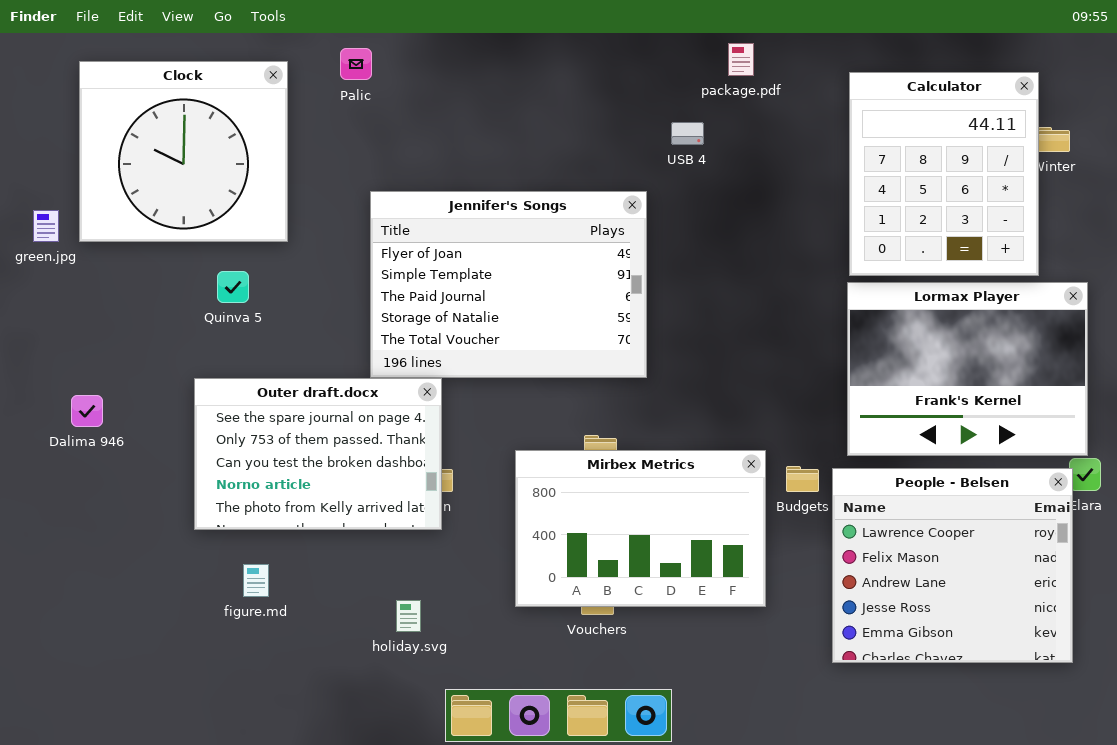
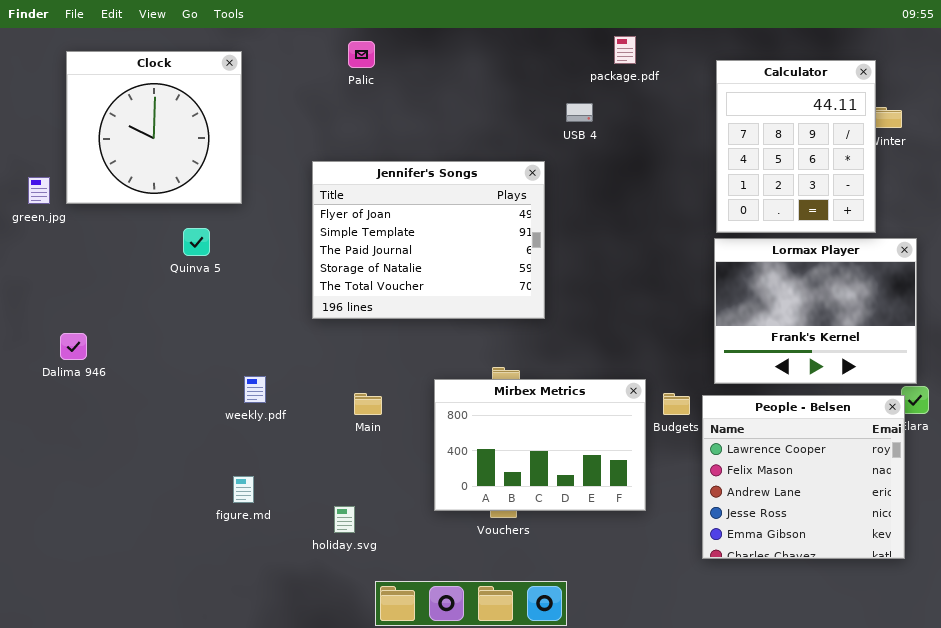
Palic: [340,48,372,80] -> [348,41,375,68], moved
Outer draft.docx: [194,378,442,530] -> none, closed
figure.md: [243,564,269,597] -> [233,476,254,503], moved

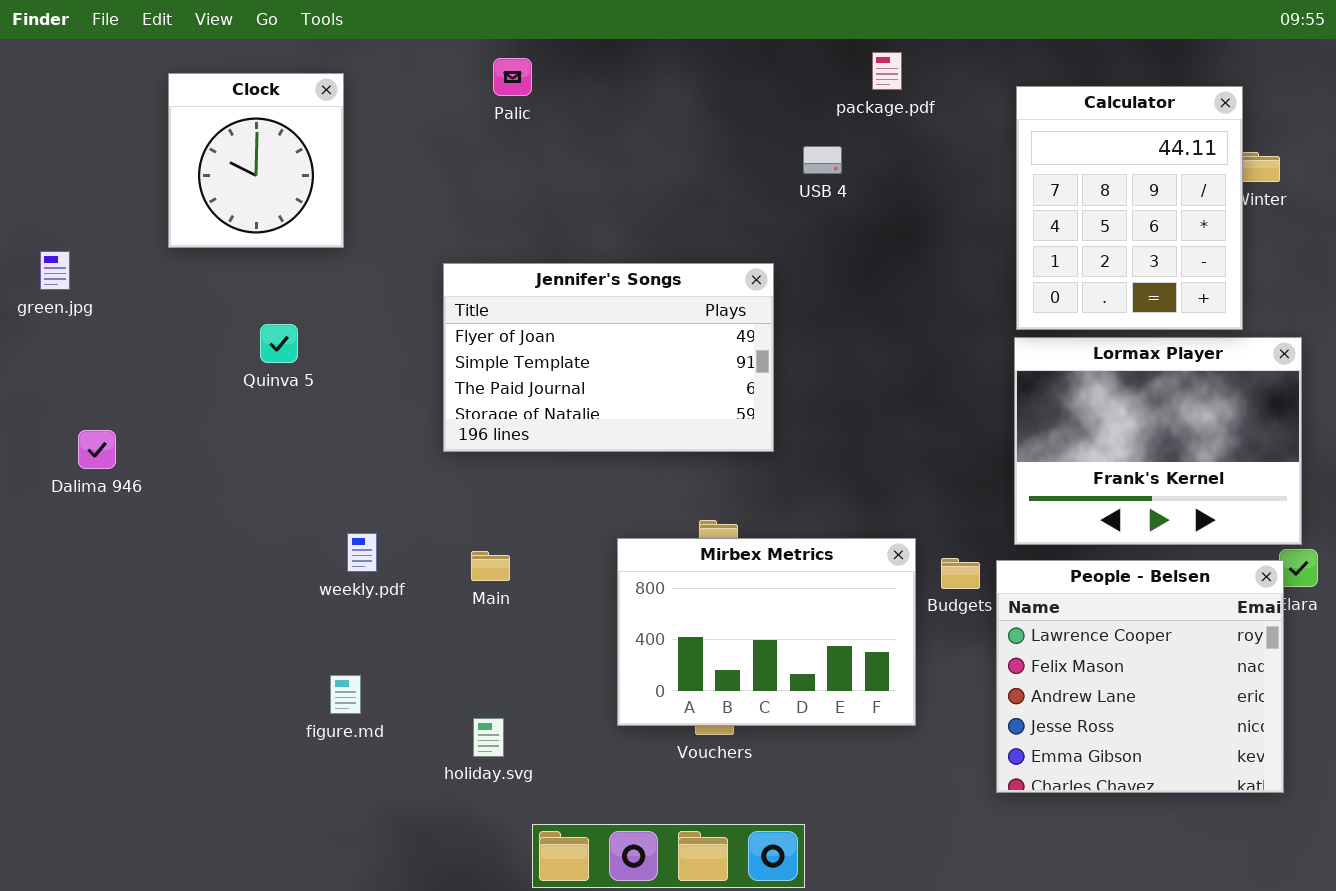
Clock: [66,51,242,204] -> [168,73,344,248], resized
Jennifer's Songs: [312,161,545,319] -> [443,263,774,452], resized
Dalima 946: [60,333,87,360] -> [78,430,116,469], moved
Main: [354,393,382,415] -> [471,551,510,581], moved

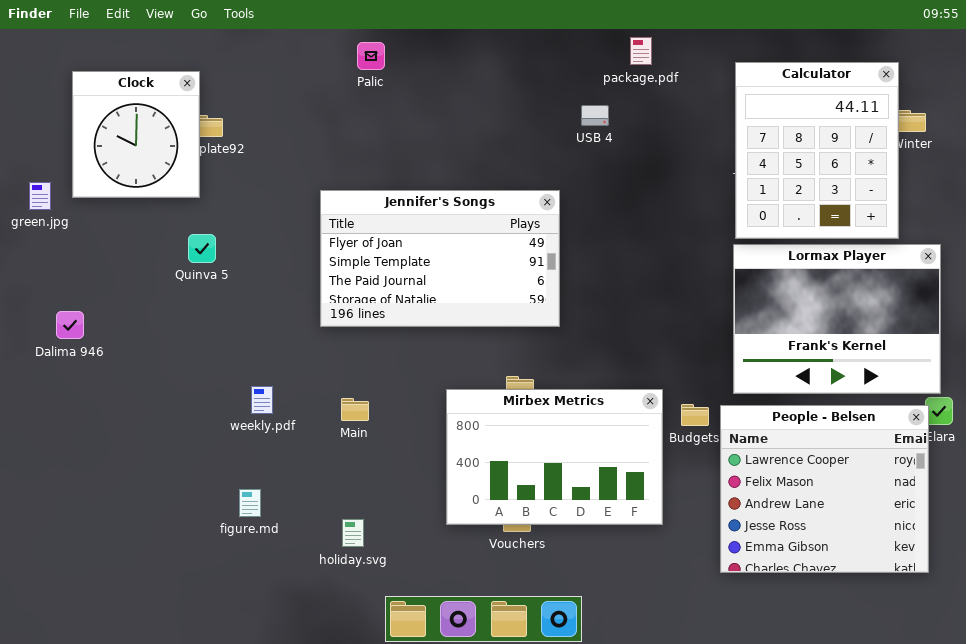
Clock: [168,73,344,248] -> [72,71,200,198], moved

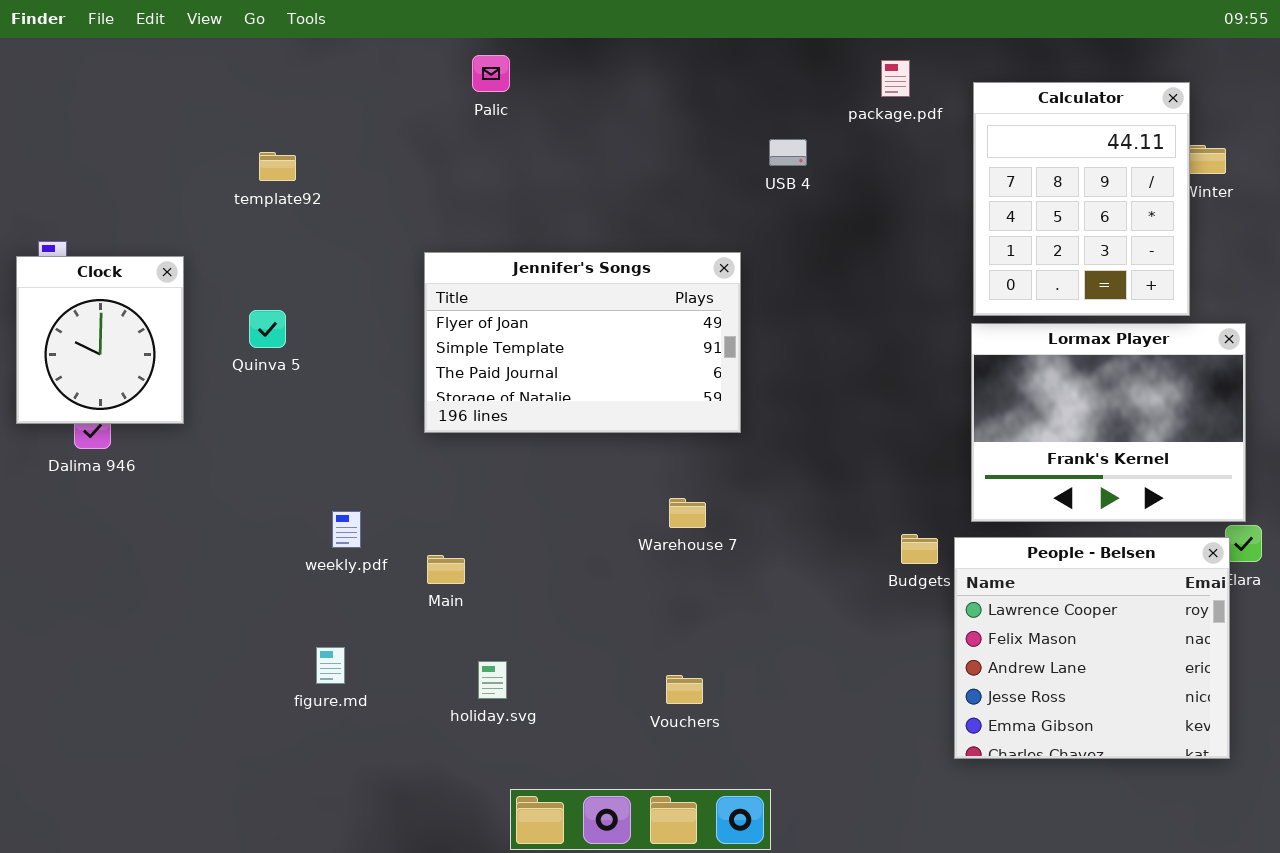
package.pdf: [630,37,652,65] -> [881,60,910,97], moved
Clock: [72,71,200,198] -> [16,256,184,424], moved
Mirbex Metrics: [446,389,663,525] -> none, closed
Main: [341,398,369,421] -> [427,555,465,584], moved
holiday.svg: [342,519,364,547] -> [478,661,507,699], moved

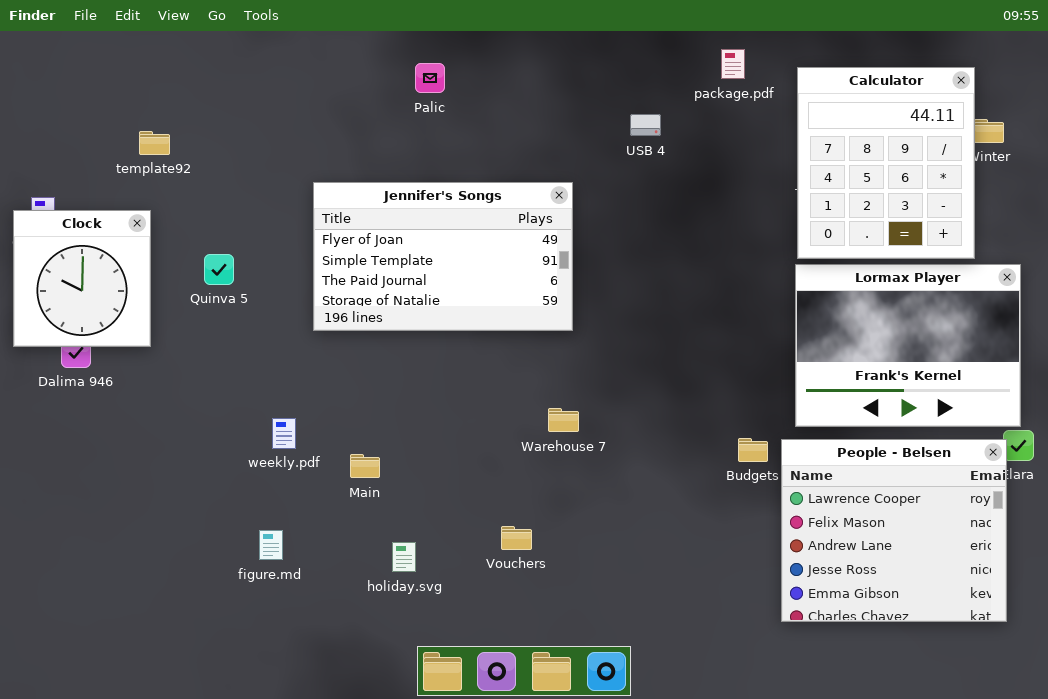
Palic: [472,55,510,92] -> [415,63,445,93], moved
template92: [259,152,296,181] -> [139,131,170,155], moved
Jennifer's Songs: [424,252,741,433] -> [313,182,573,331], moved
Vouchers: [666,675,703,704] -> [501,526,532,550], moved

